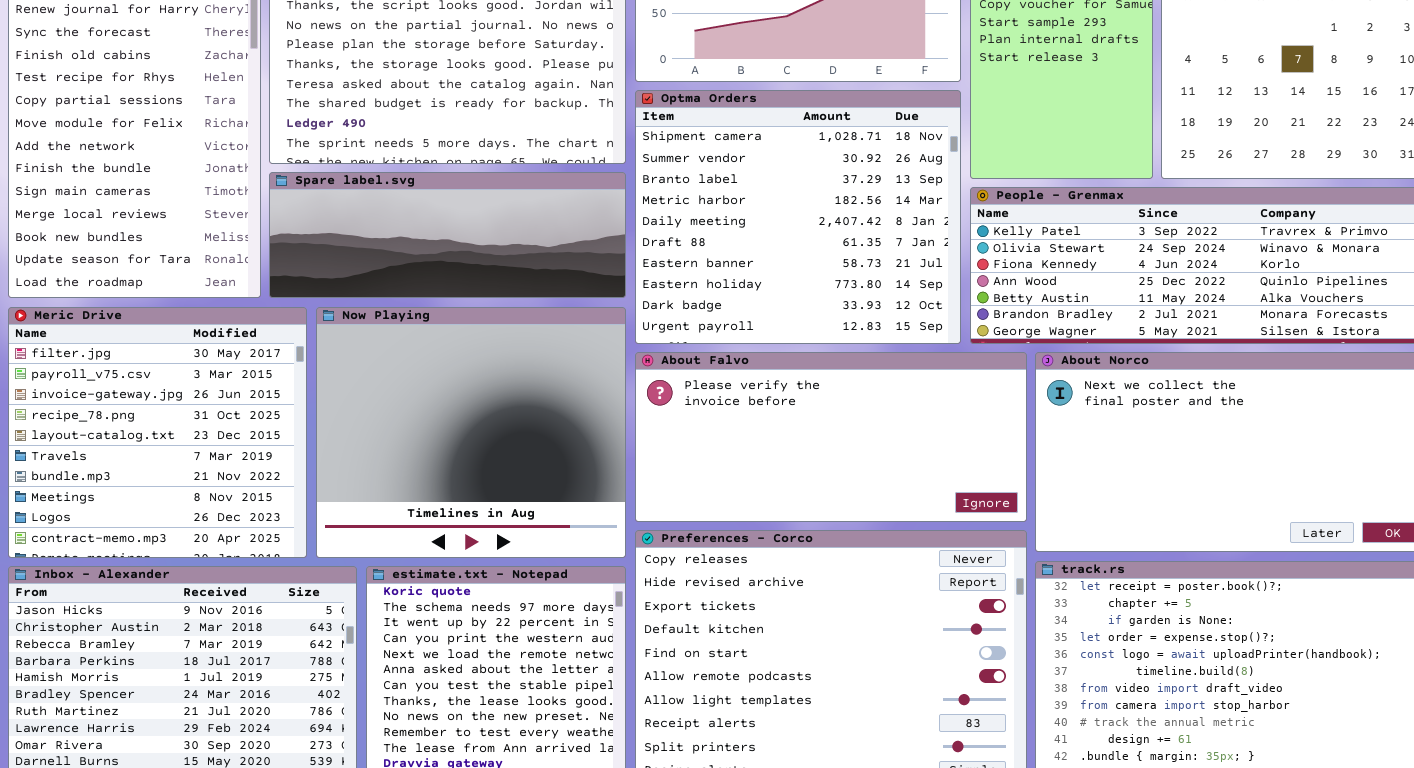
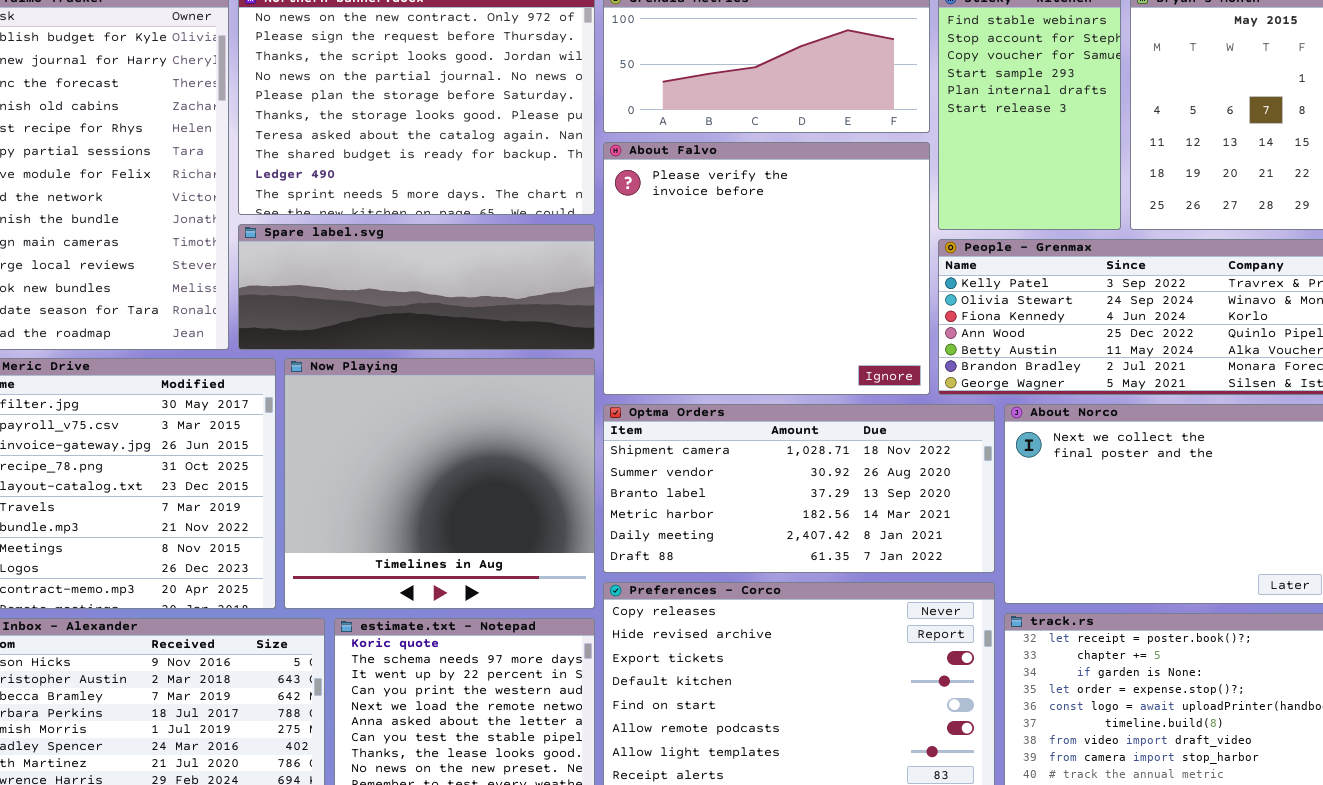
Optma Orders: [635,90,961,344] -> [603,404,995,573], moved, resized
About Falvo: [635,352,1027,522] -> [603,142,930,395], moved, resized

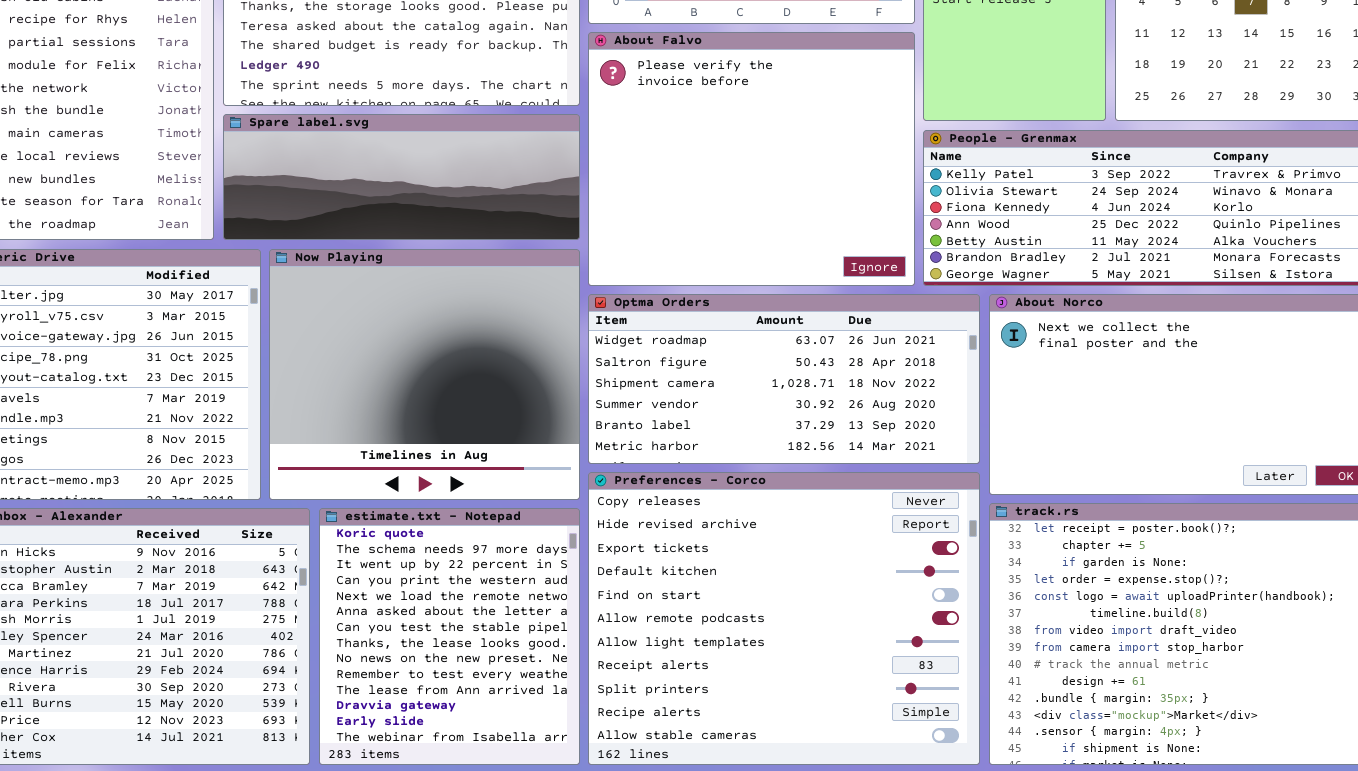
Optma Orders: [603,404,995,573] -> [588,294,980,464], scrolled up 2 rows

